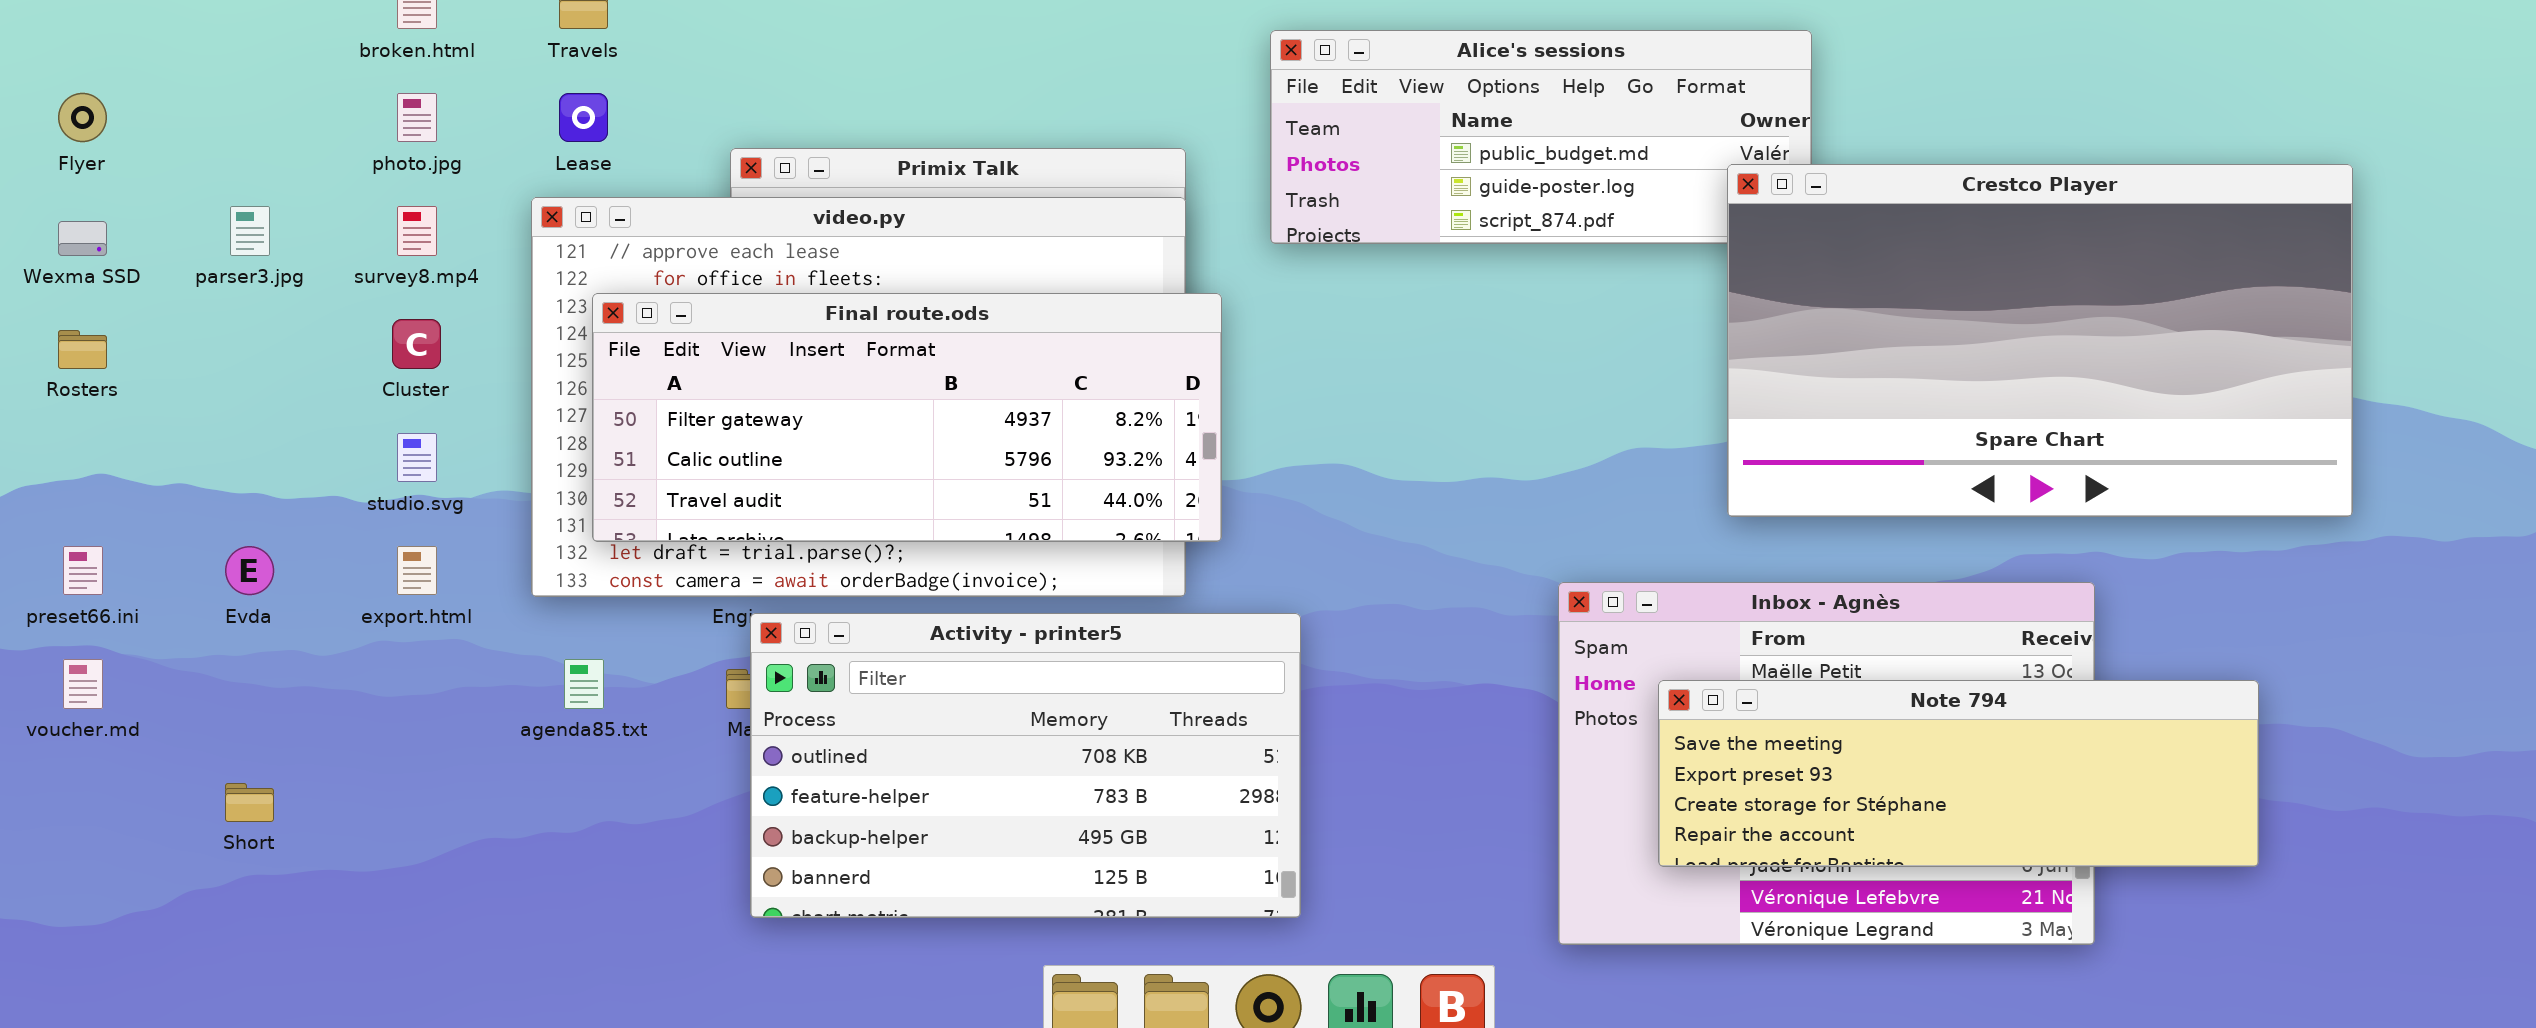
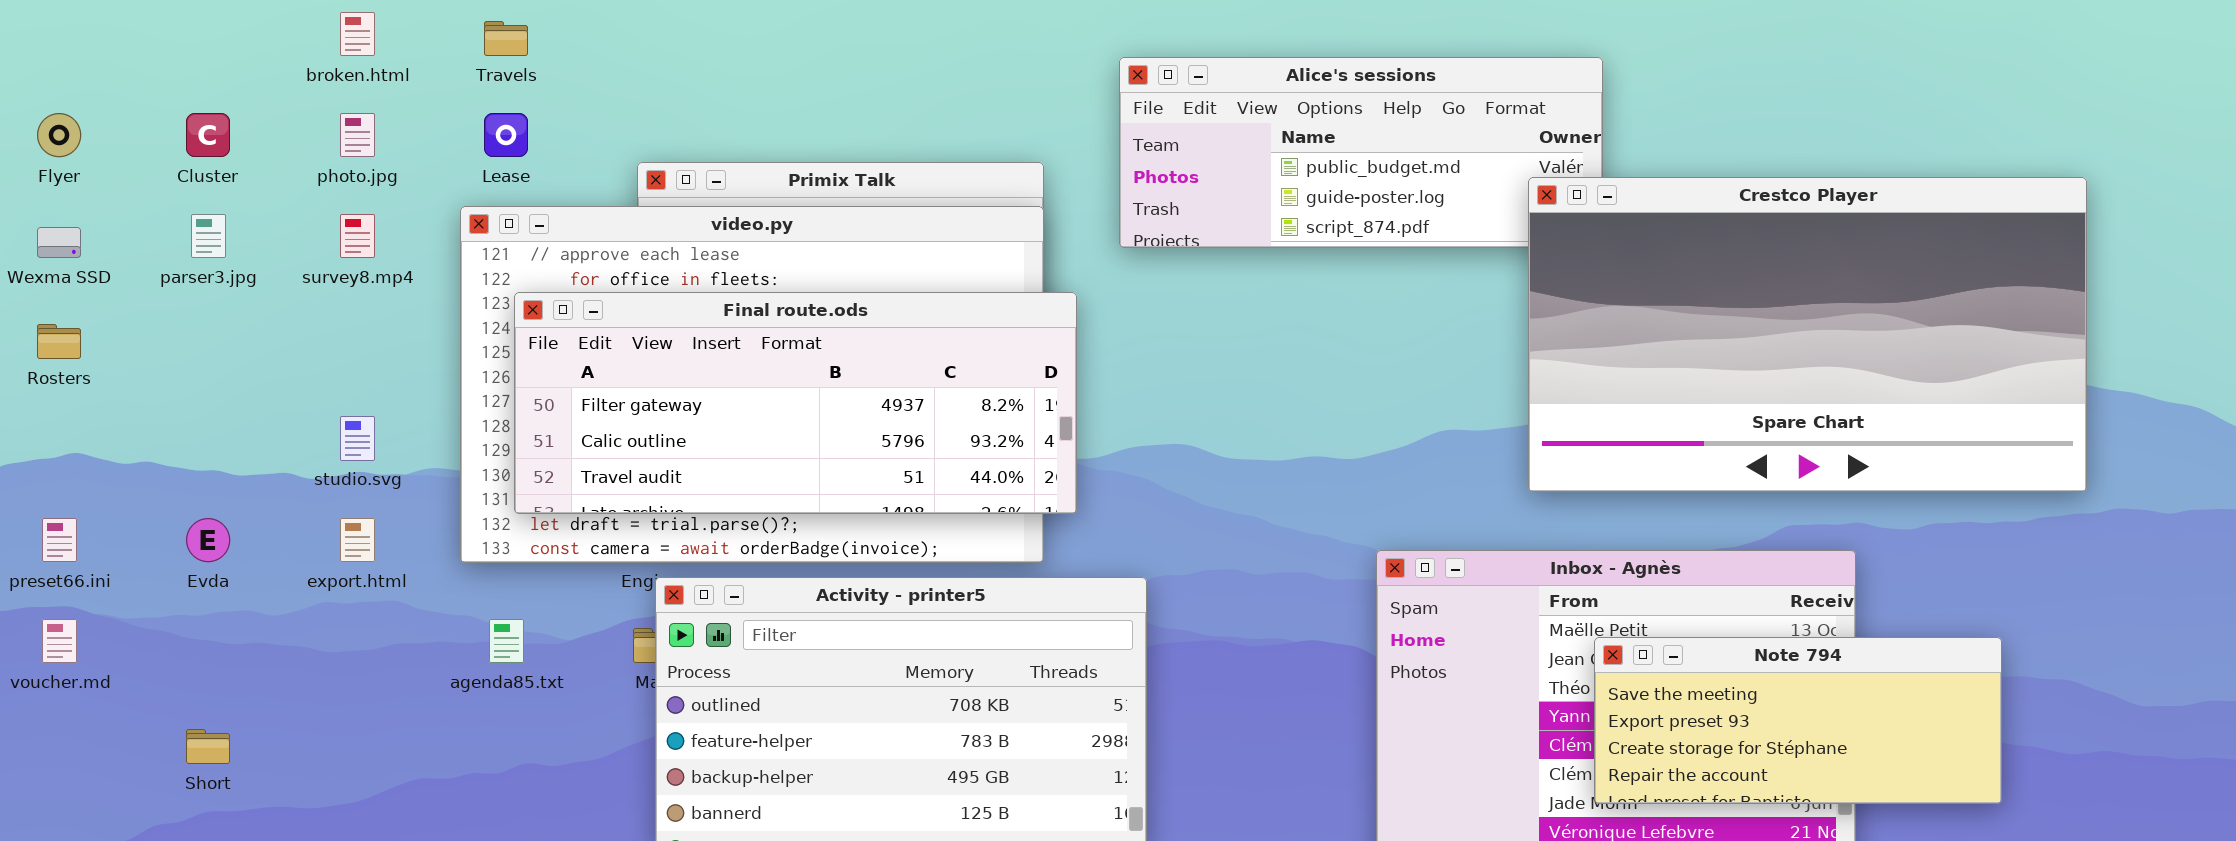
Cluster: [392,319,441,369] -> [186,113,230,157], moved
Note 794: [1658,680,2259,867] -> [1594,637,2002,804], resized

